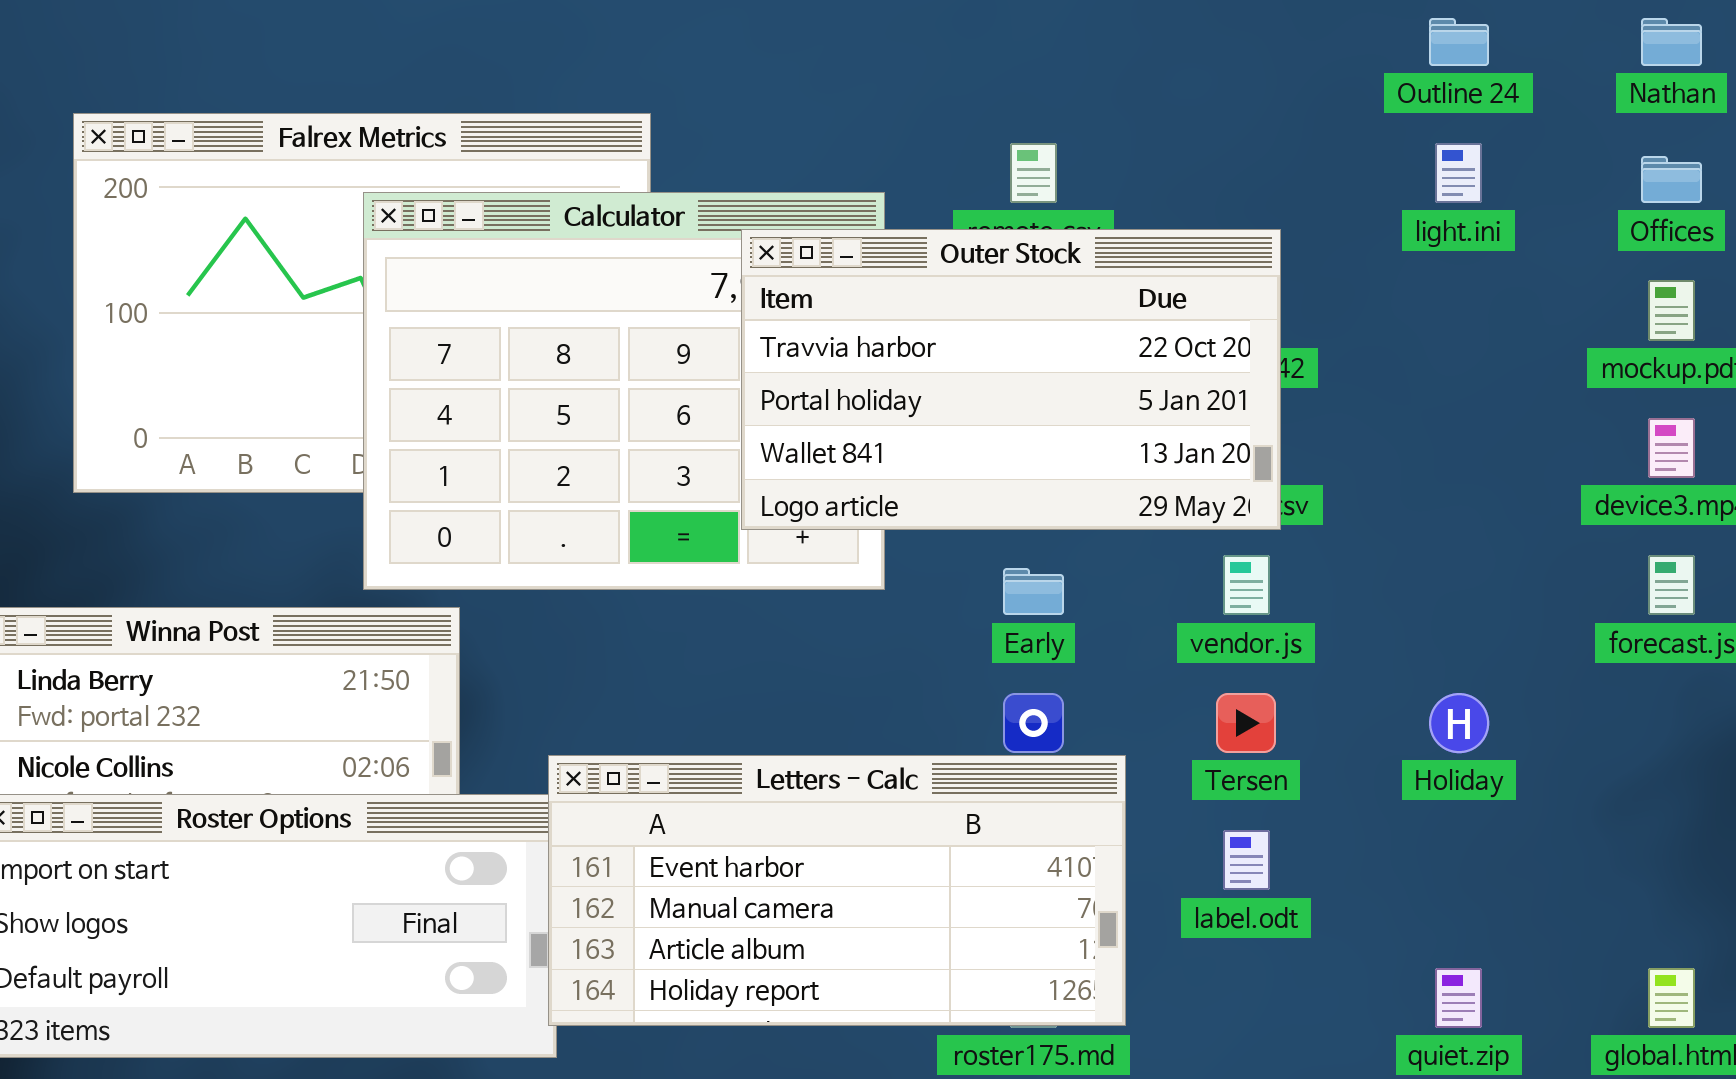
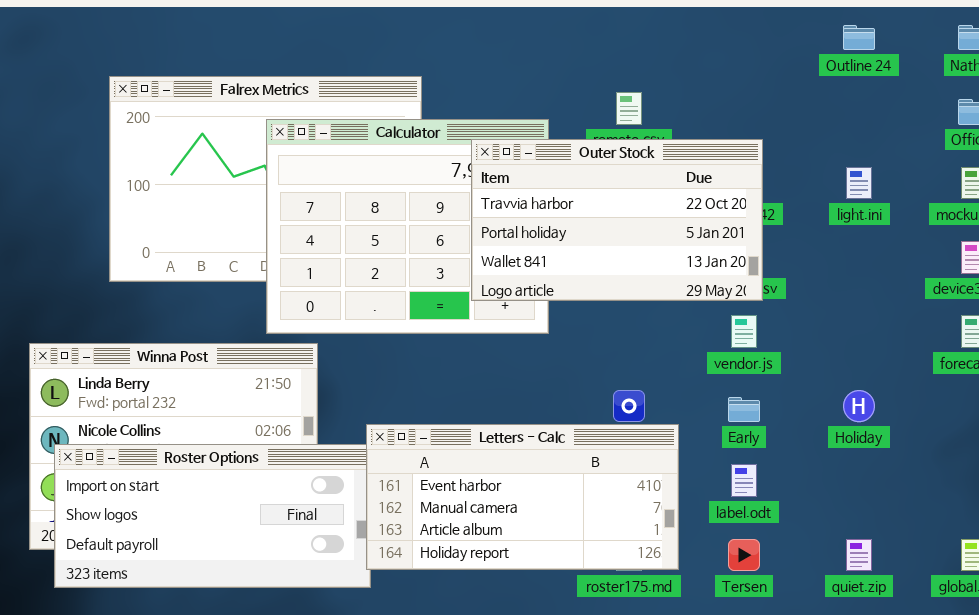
light.ini: [1435,143,1482,203] -> [846,167,872,199], moved
Early: [1003,568,1064,615] -> [728,397,760,422], moved
Tersen: [1216,693,1276,753] -> [728,539,760,571], moved

